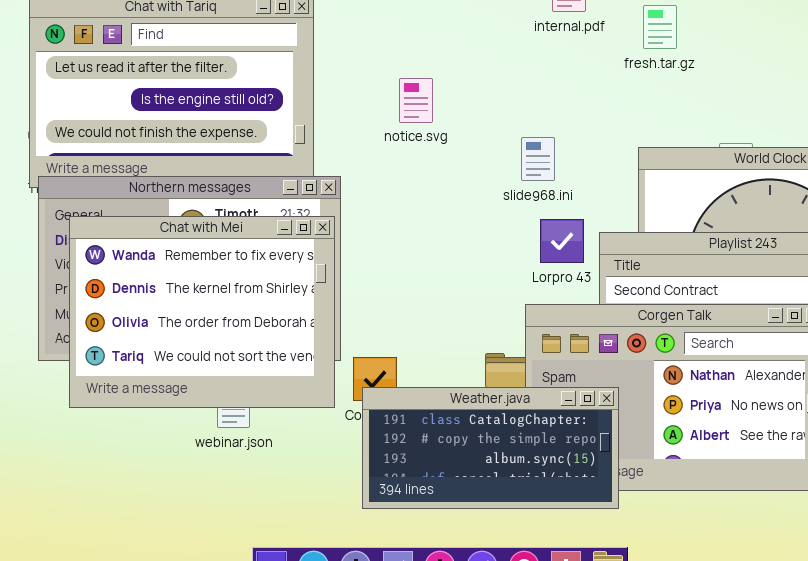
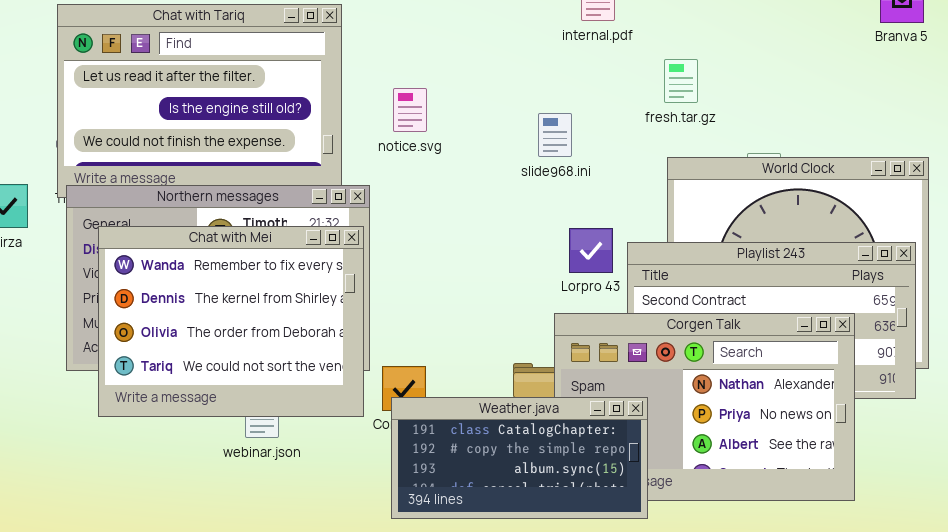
fresh.tar.gz: [643,5,677,49] -> [664,59,698,103], moved
notice.svg: [399,78,433,123] -> [393,88,427,132], moved
slide968.ini: [521,137,555,181] -> [538,113,572,157], moved

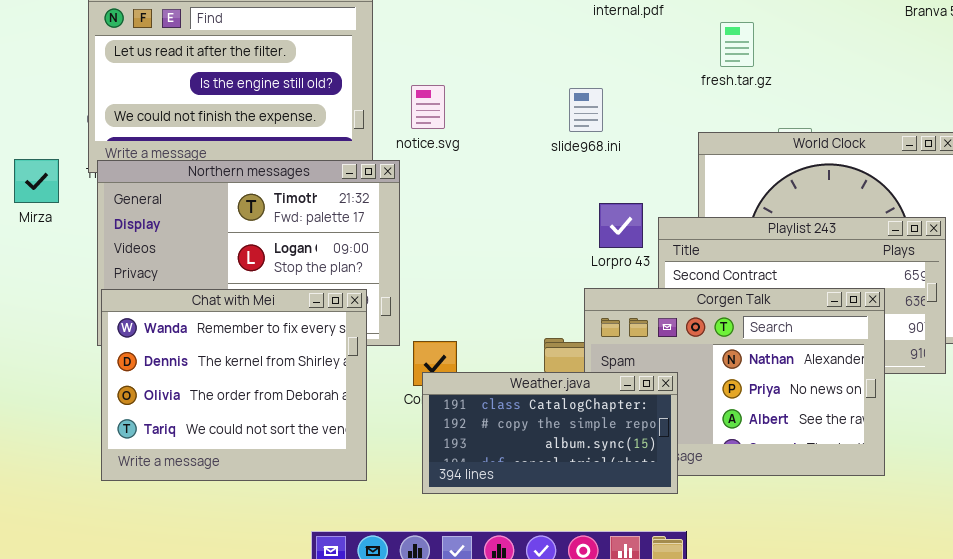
fresh.tar.gz: [664,59,698,103] -> [720,22,754,67], moved
notice.svg: [393,88,427,132] -> [411,85,445,129], moved
Chat with Mei: [98,226,364,417] -> [101,289,367,481], moved

